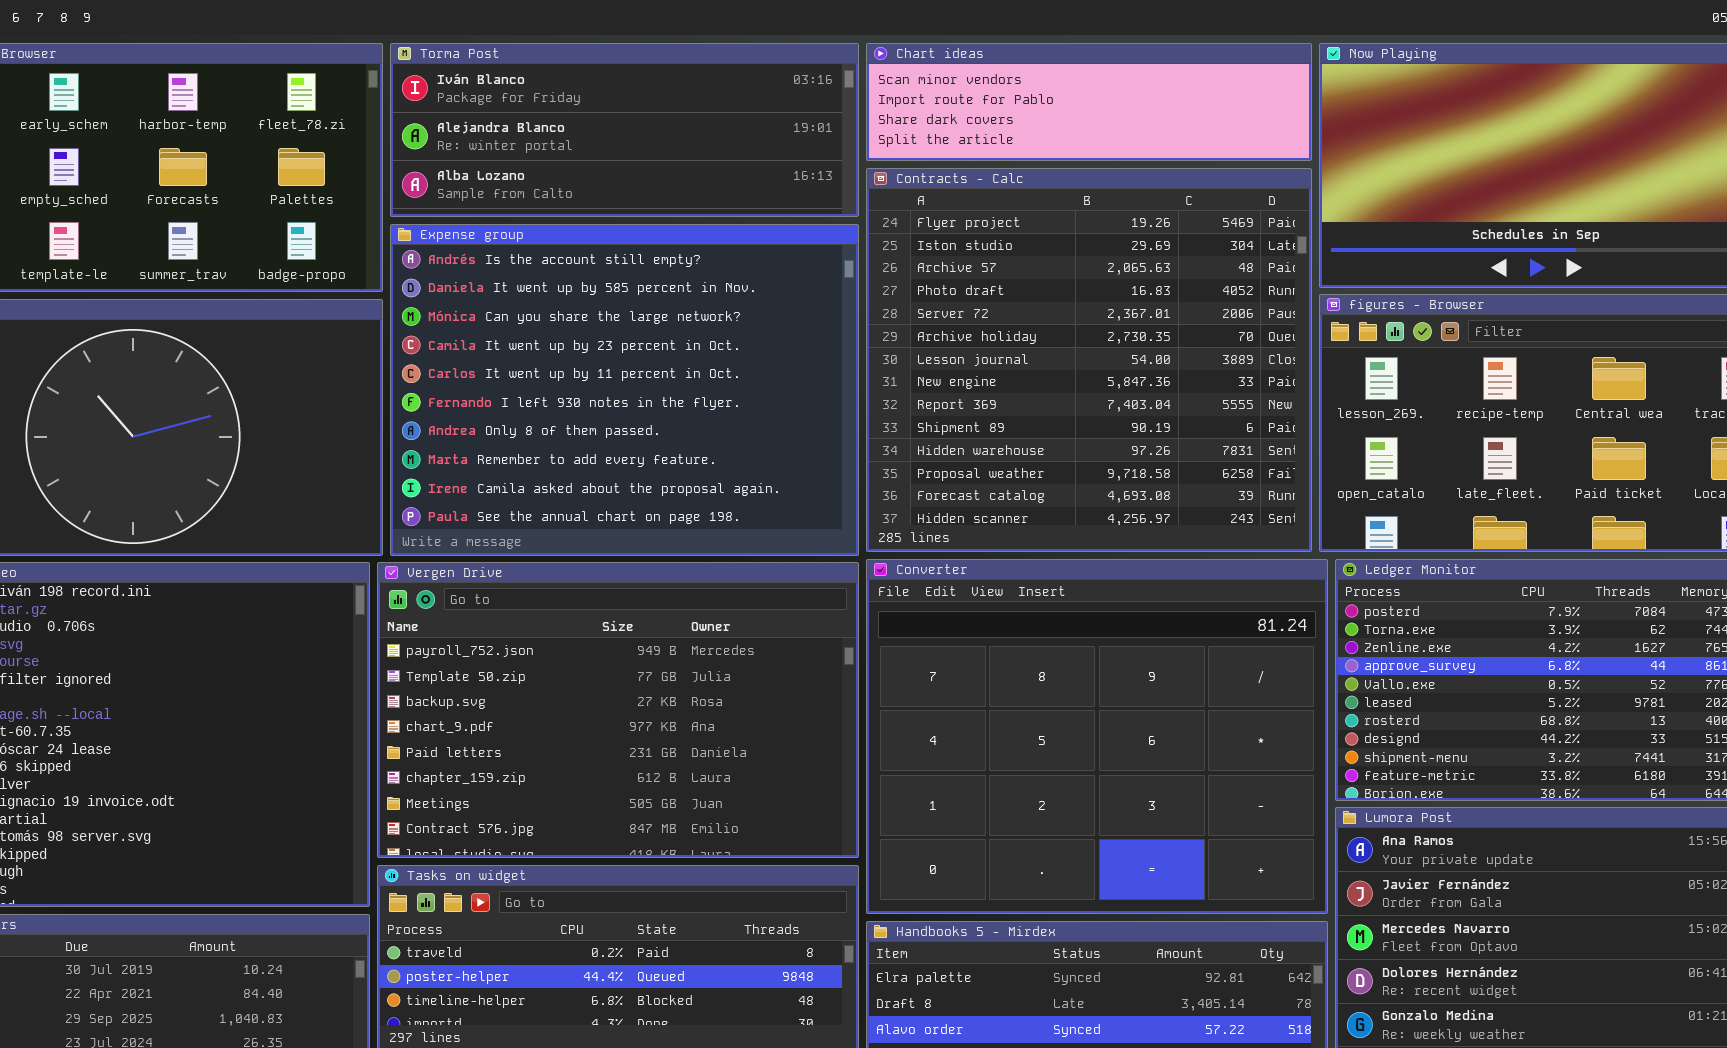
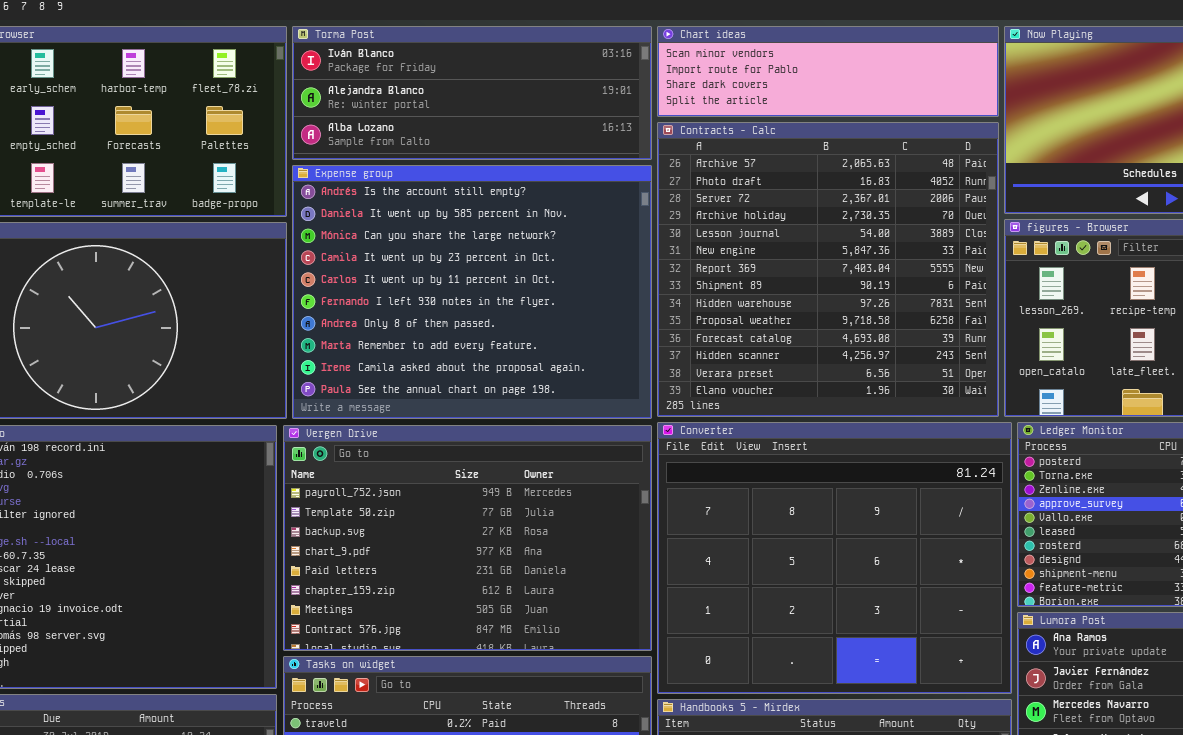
Contracts - Calc: [866,168,1312,552] -> [657,122,999,417], scrolled down 2 rows

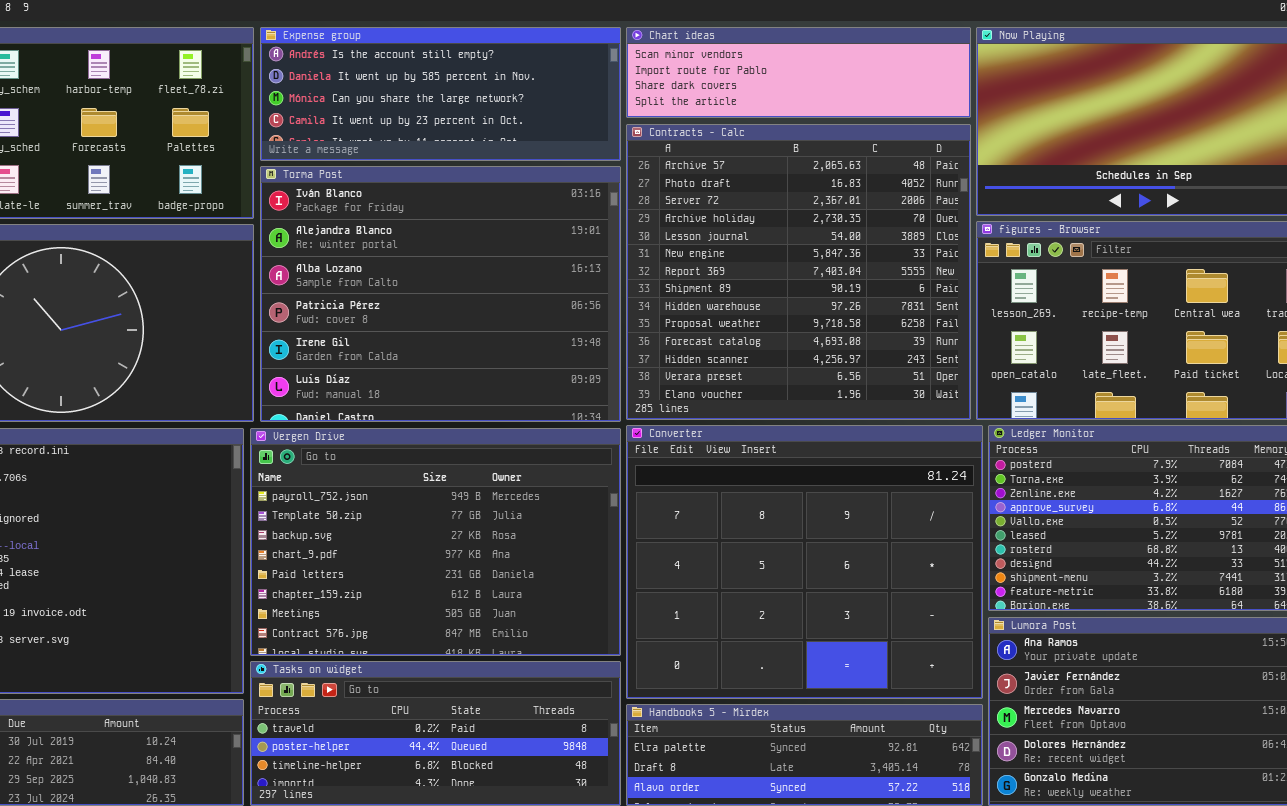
Torma Post: [292,26,652,160] -> [260,166,621,422], moved, resized
Expense group: [292,165,652,419] -> [260,27,621,161], moved, resized

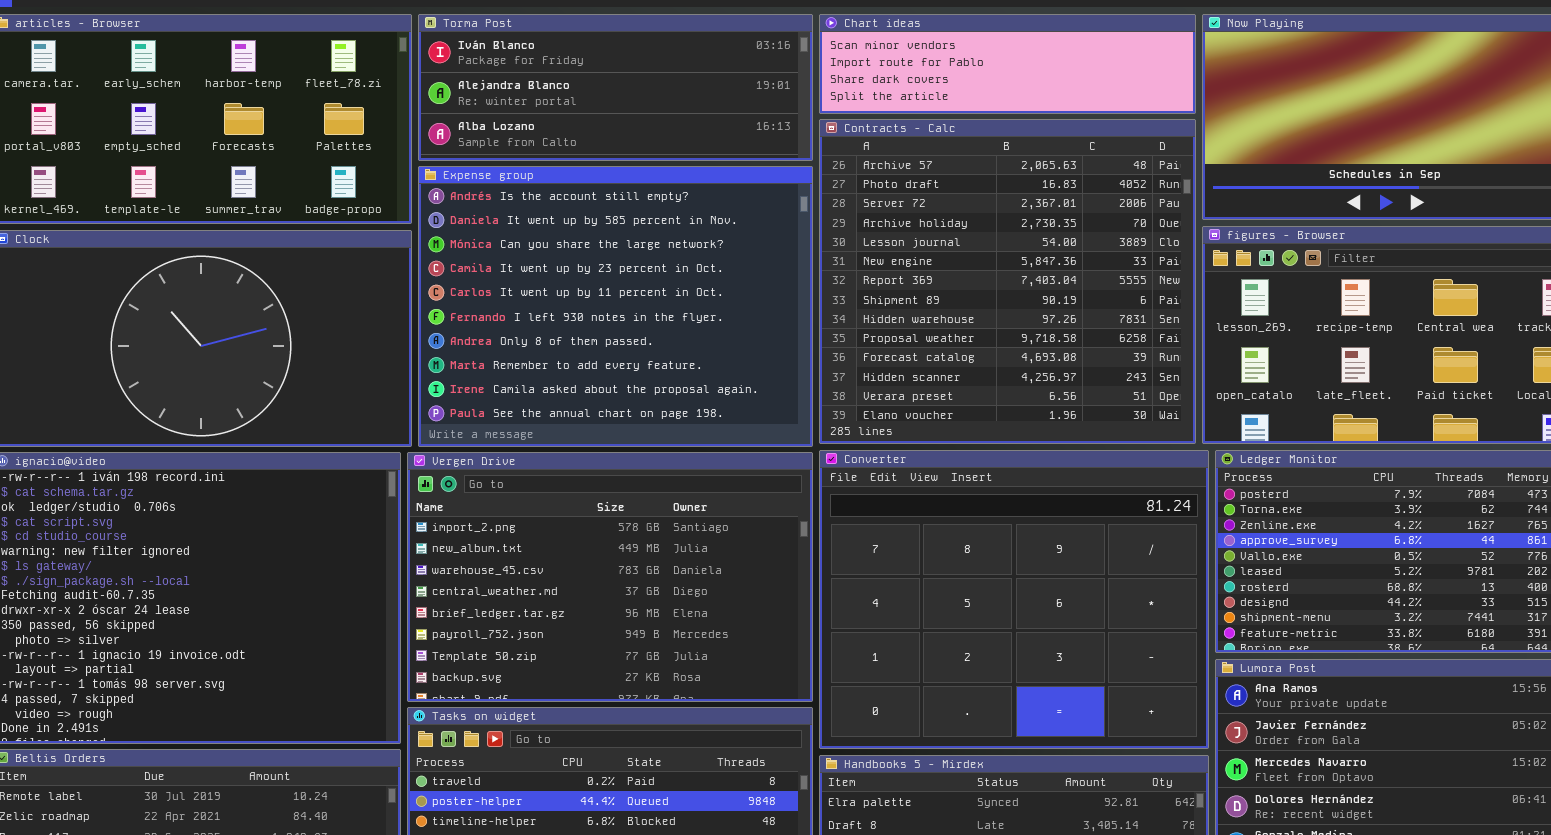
Expense group: [260,27,621,161] -> [418,166,813,447], moved, resized
Torma Post: [260,166,621,422] -> [418,14,813,161], moved, resized
Vergen Drive: [250,428,621,656] -> [407,452,813,702], scrolled up 5 rows

